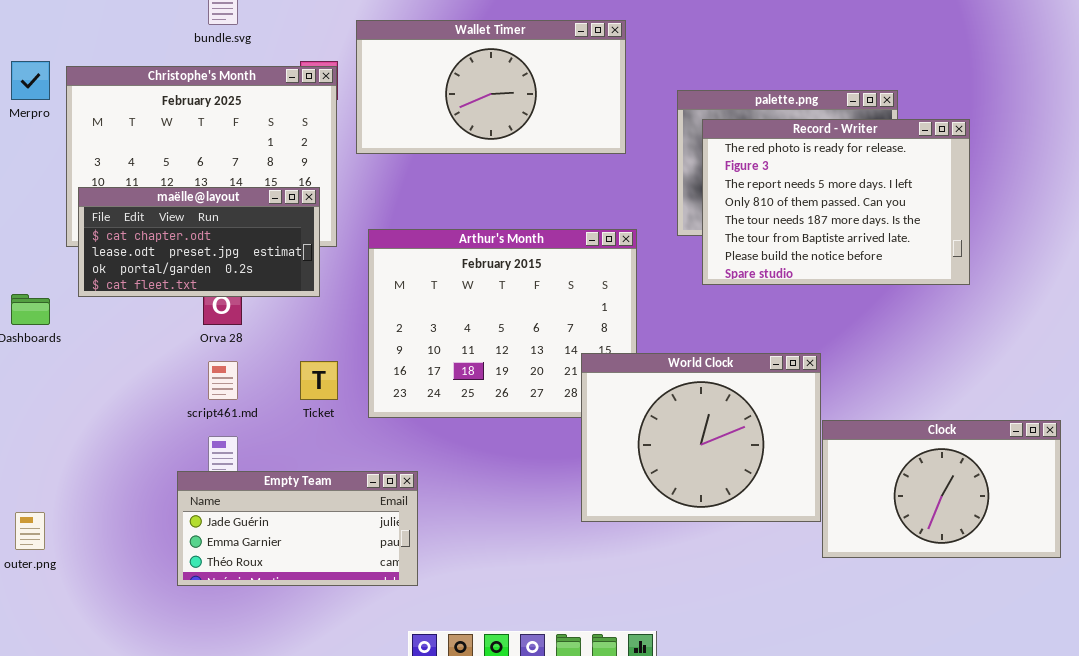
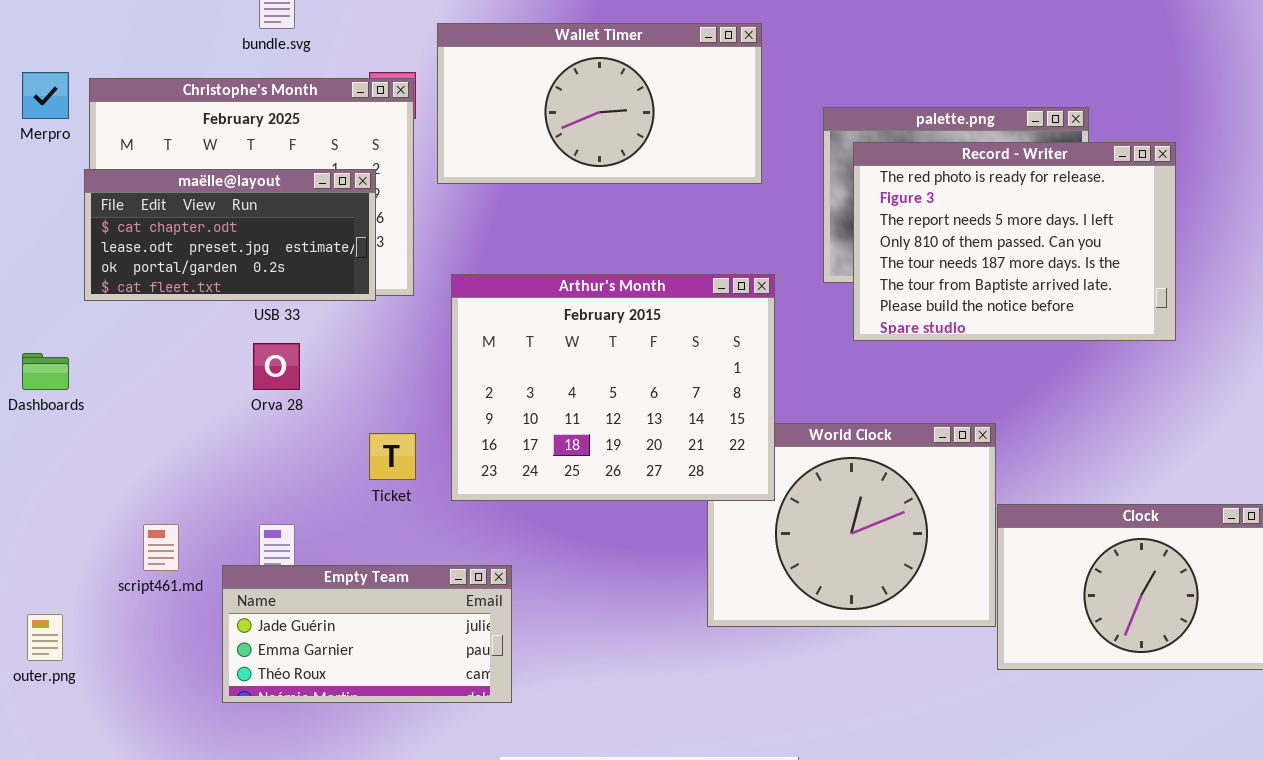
maëlle@layout: [78,187,320,297] -> [84,169,376,301], moved
Arthur's Month: [368,229,637,418] -> [451,274,775,501], raised
script461.md: [208,361,238,400] -> [143,524,179,571], moved

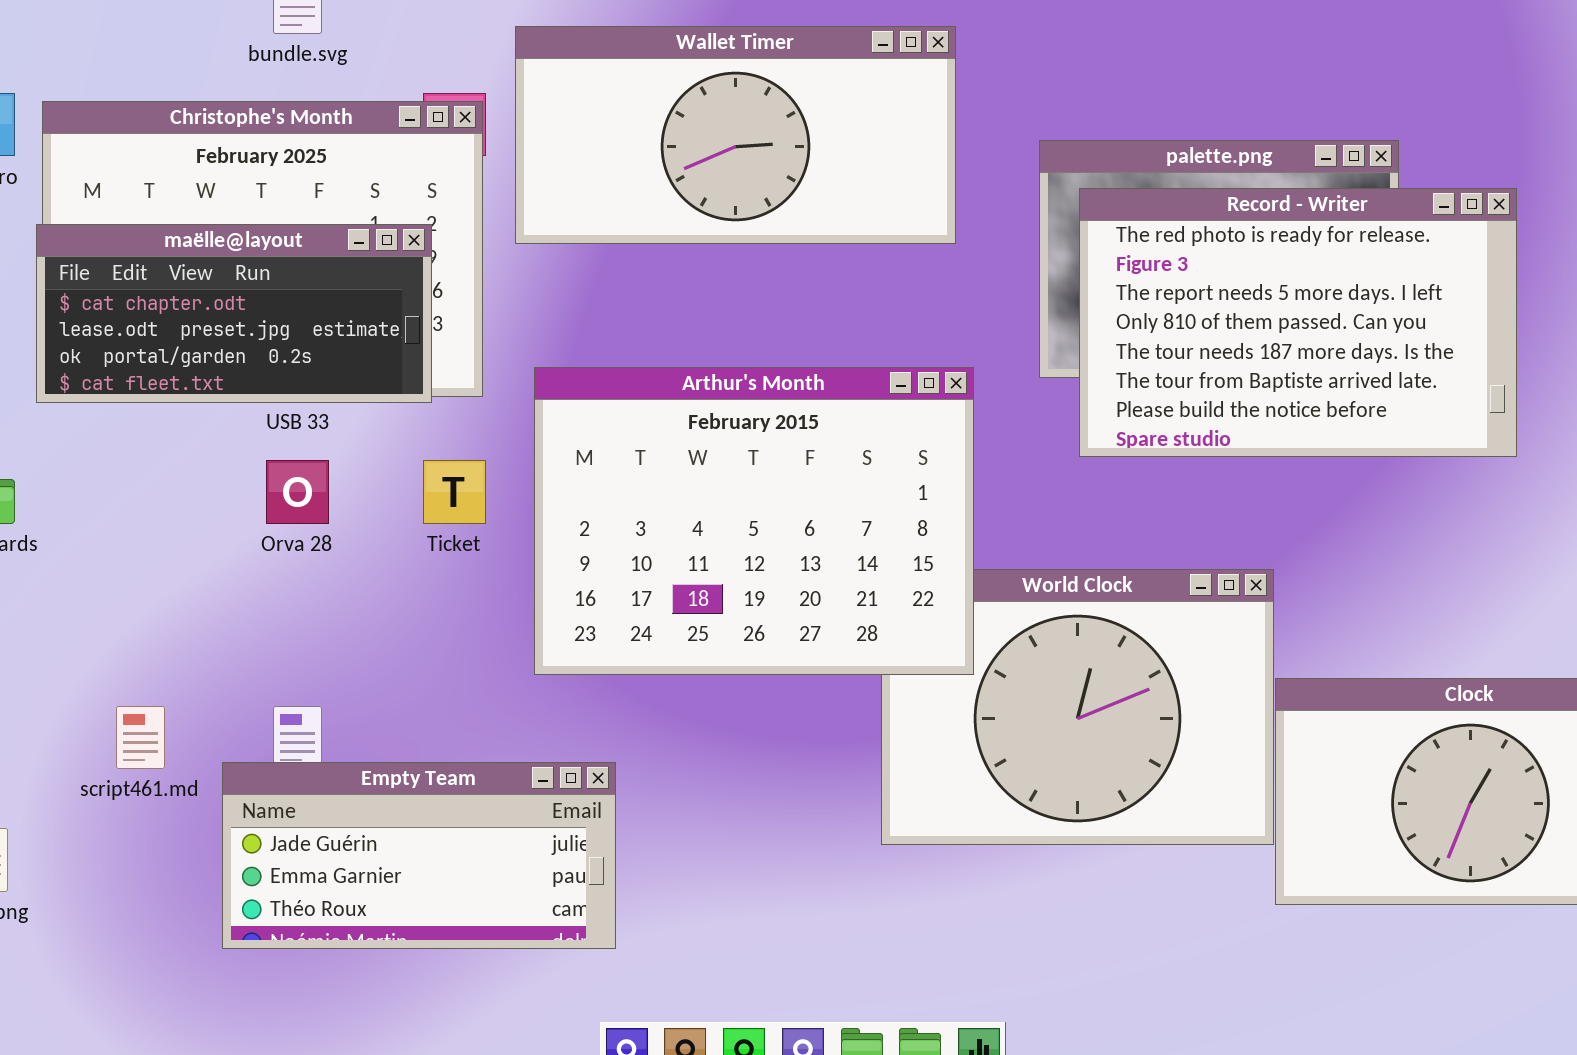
Ticket: [369,433,416,480] -> [423,460,486,524], moved

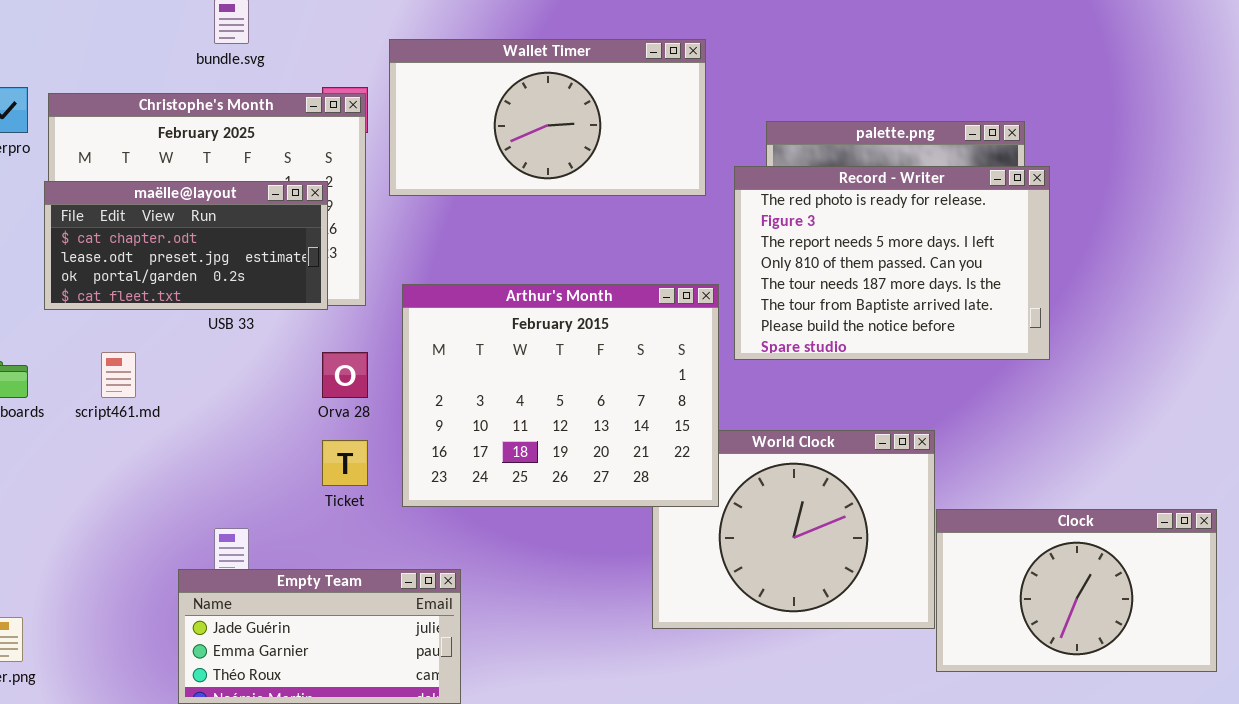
Record - Writer: [1079,188,1517,457] -> [734,166,1050,360], moved
Orva 28: [266,460,329,524] -> [322,352,368,398], moved
Ticket: [423,460,486,524] -> [322,440,368,486], moved
script461.md: [116,706,165,769] -> [101,352,136,398], moved

